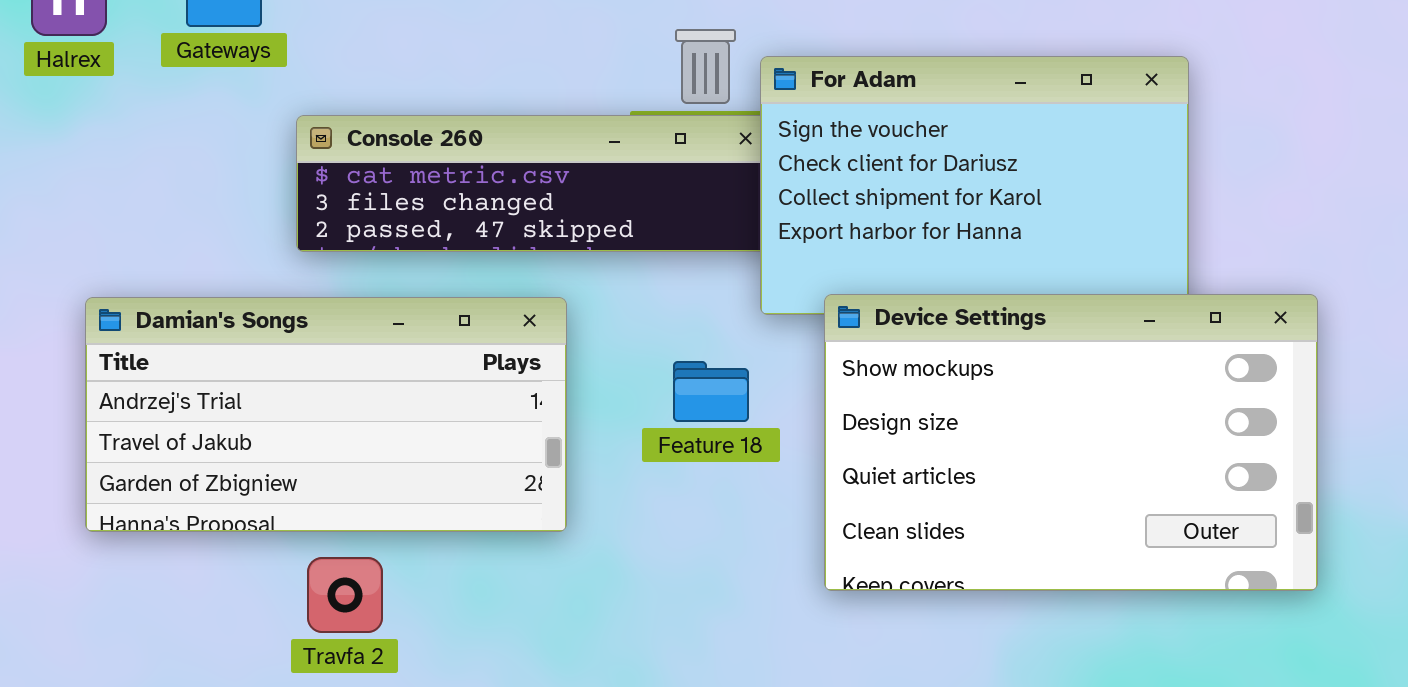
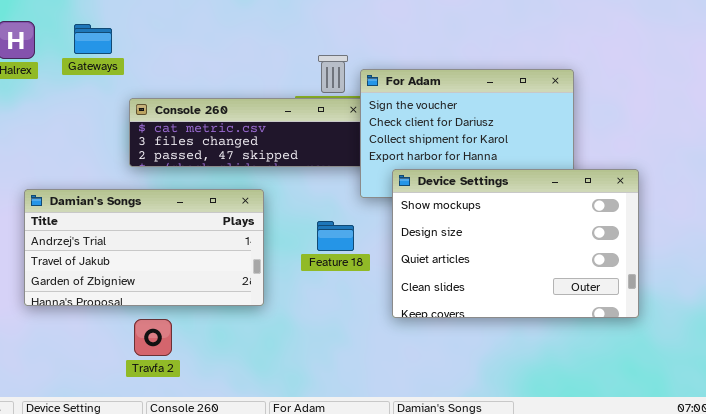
Device Settings: [824,294,1318,591] -> [392,169,639,318], moved

